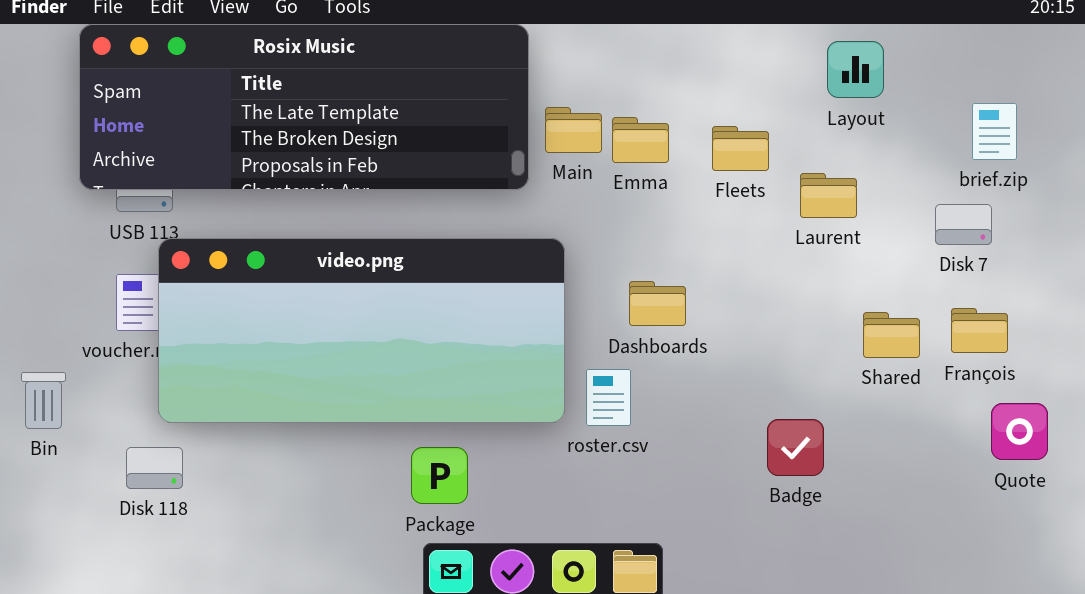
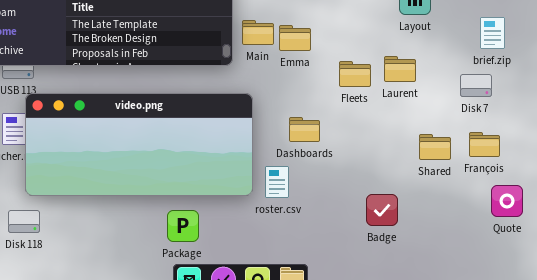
Fleets: [712,126,769,171] -> [339,61,371,87], moved

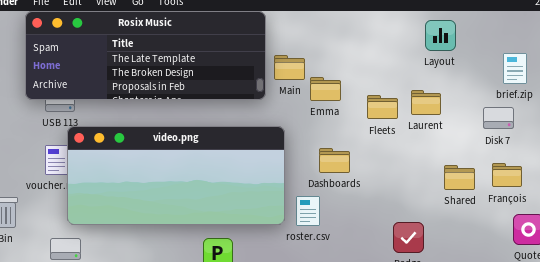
Emma: [279,25,311,51] -> [310,77,341,101], moved

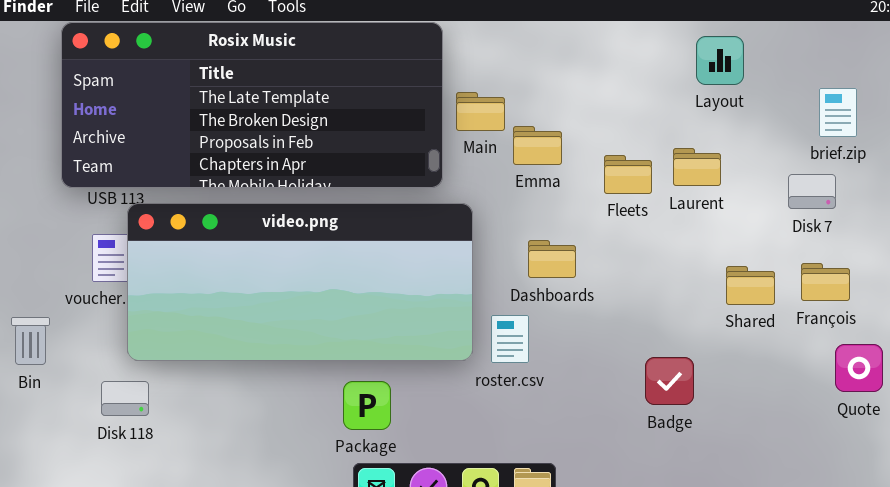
Rosix Music: [25,11,266,100] -> [61,22,443,188], resized

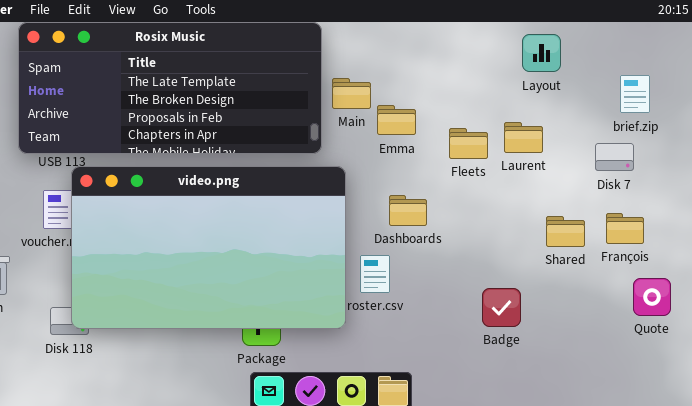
video.png: [127,203,473,361] -> [71,166,346,329], resized

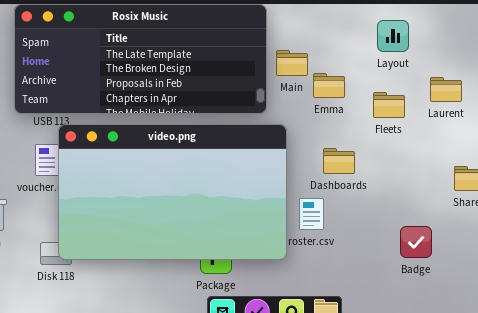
Layout: [522,34,561,72] -> [377,20,409,52], moved
Laurent: [504,122,543,153] -> [430,77,462,102], moved

